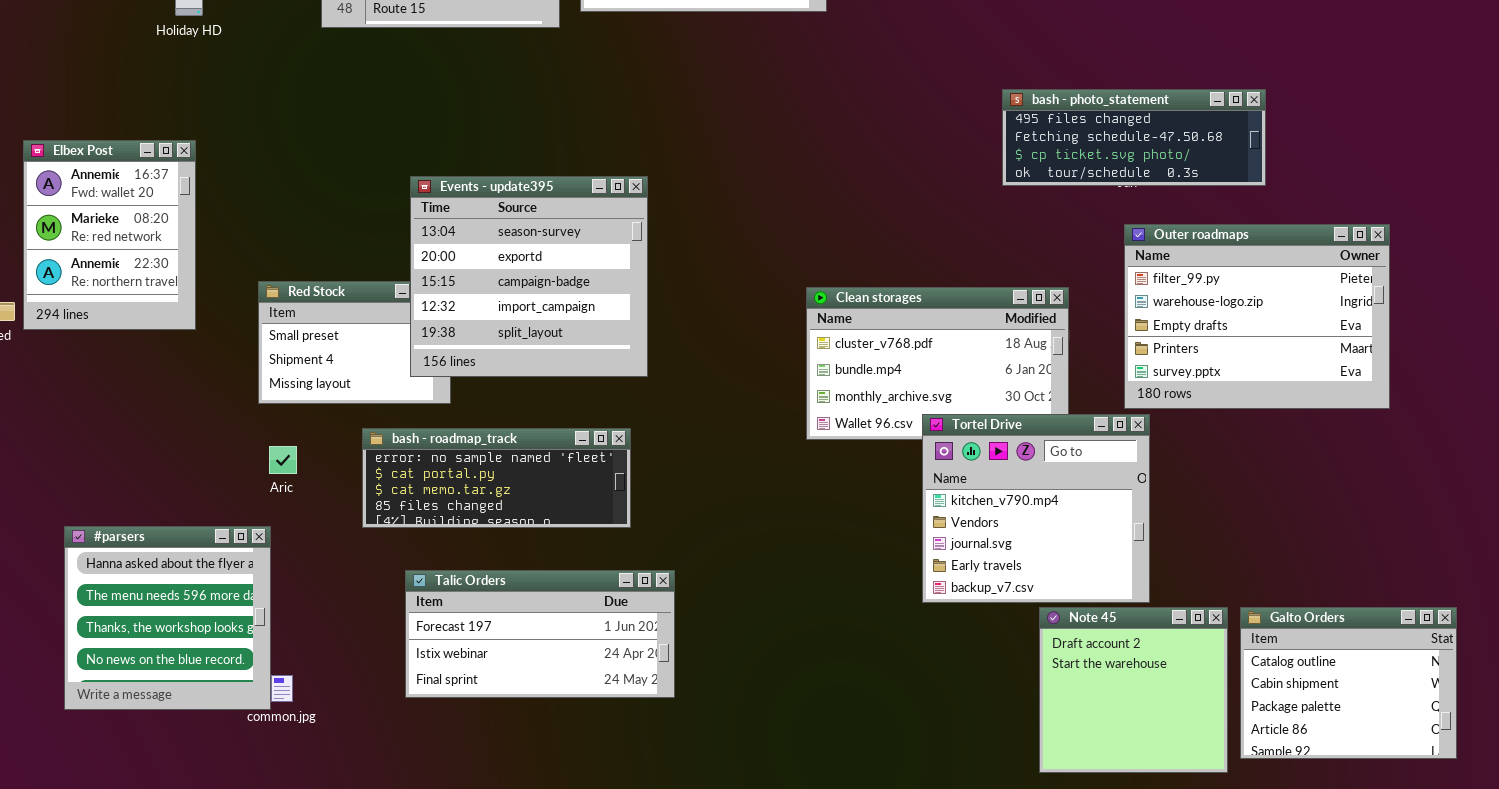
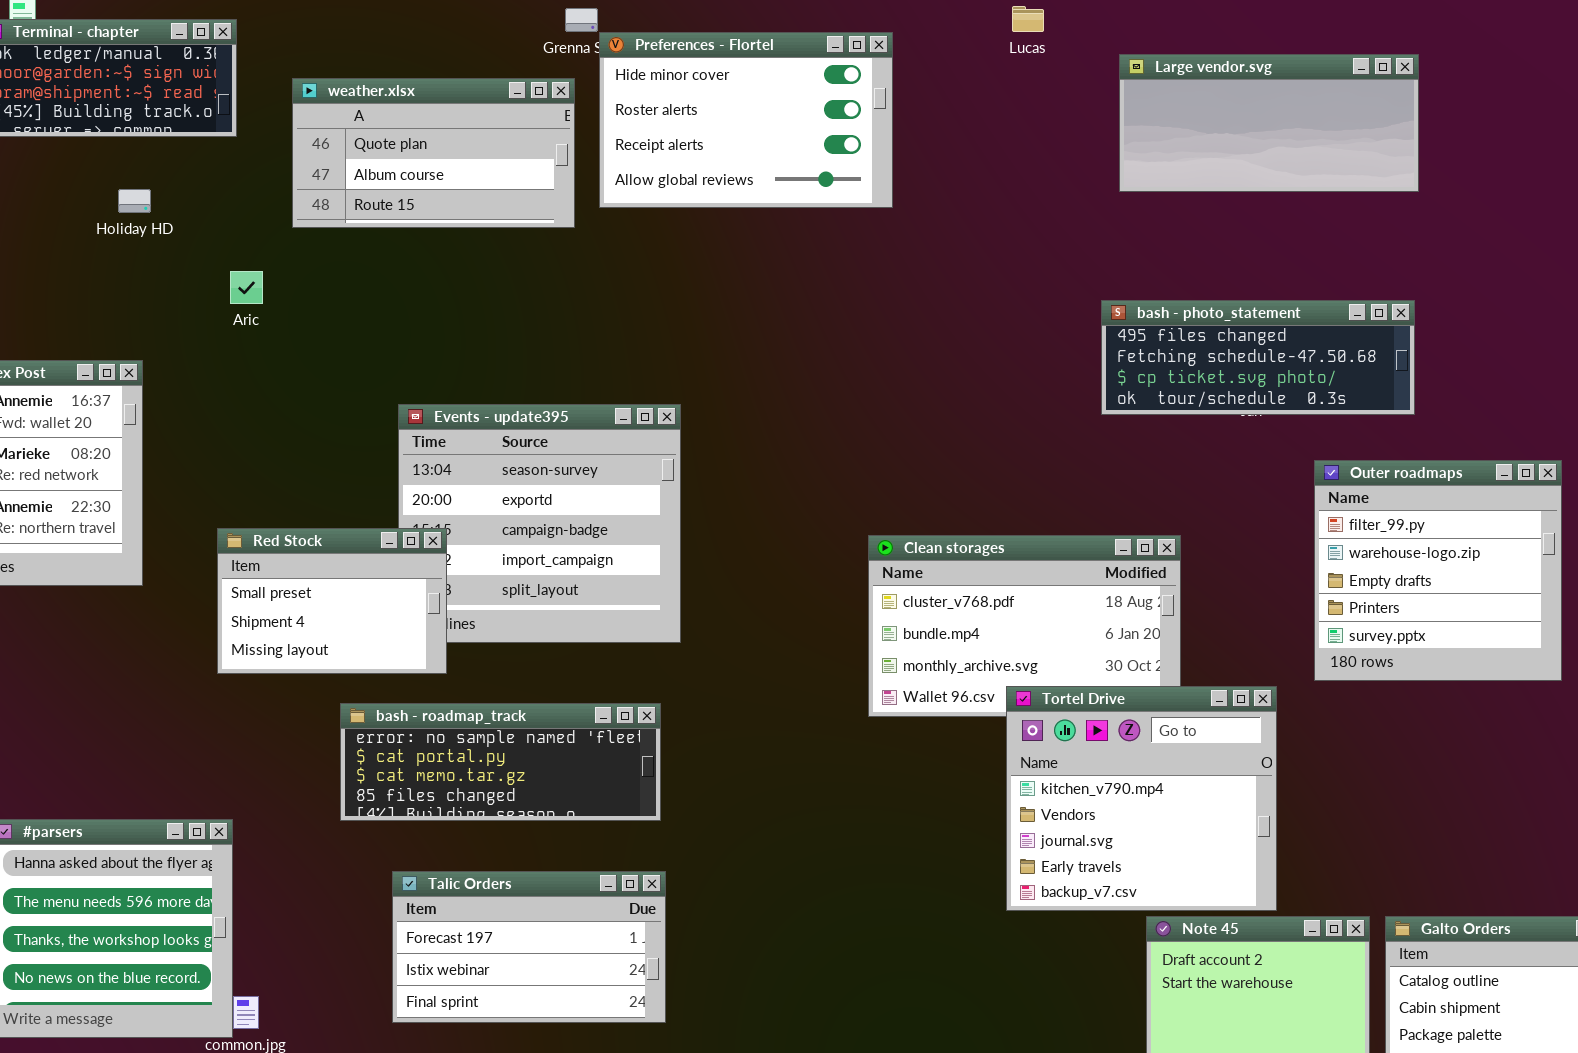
Outer roadmaps: [1124,224,1390,409] -> [1314,460,1562,681], resized
Red Stock: [258,281,451,404] -> [217,528,447,674], raised
Aric: [269,446,297,474] -> [230,271,263,304], moved
Talic Orders: [405,570,675,698] -> [392,871,666,1023], resized

